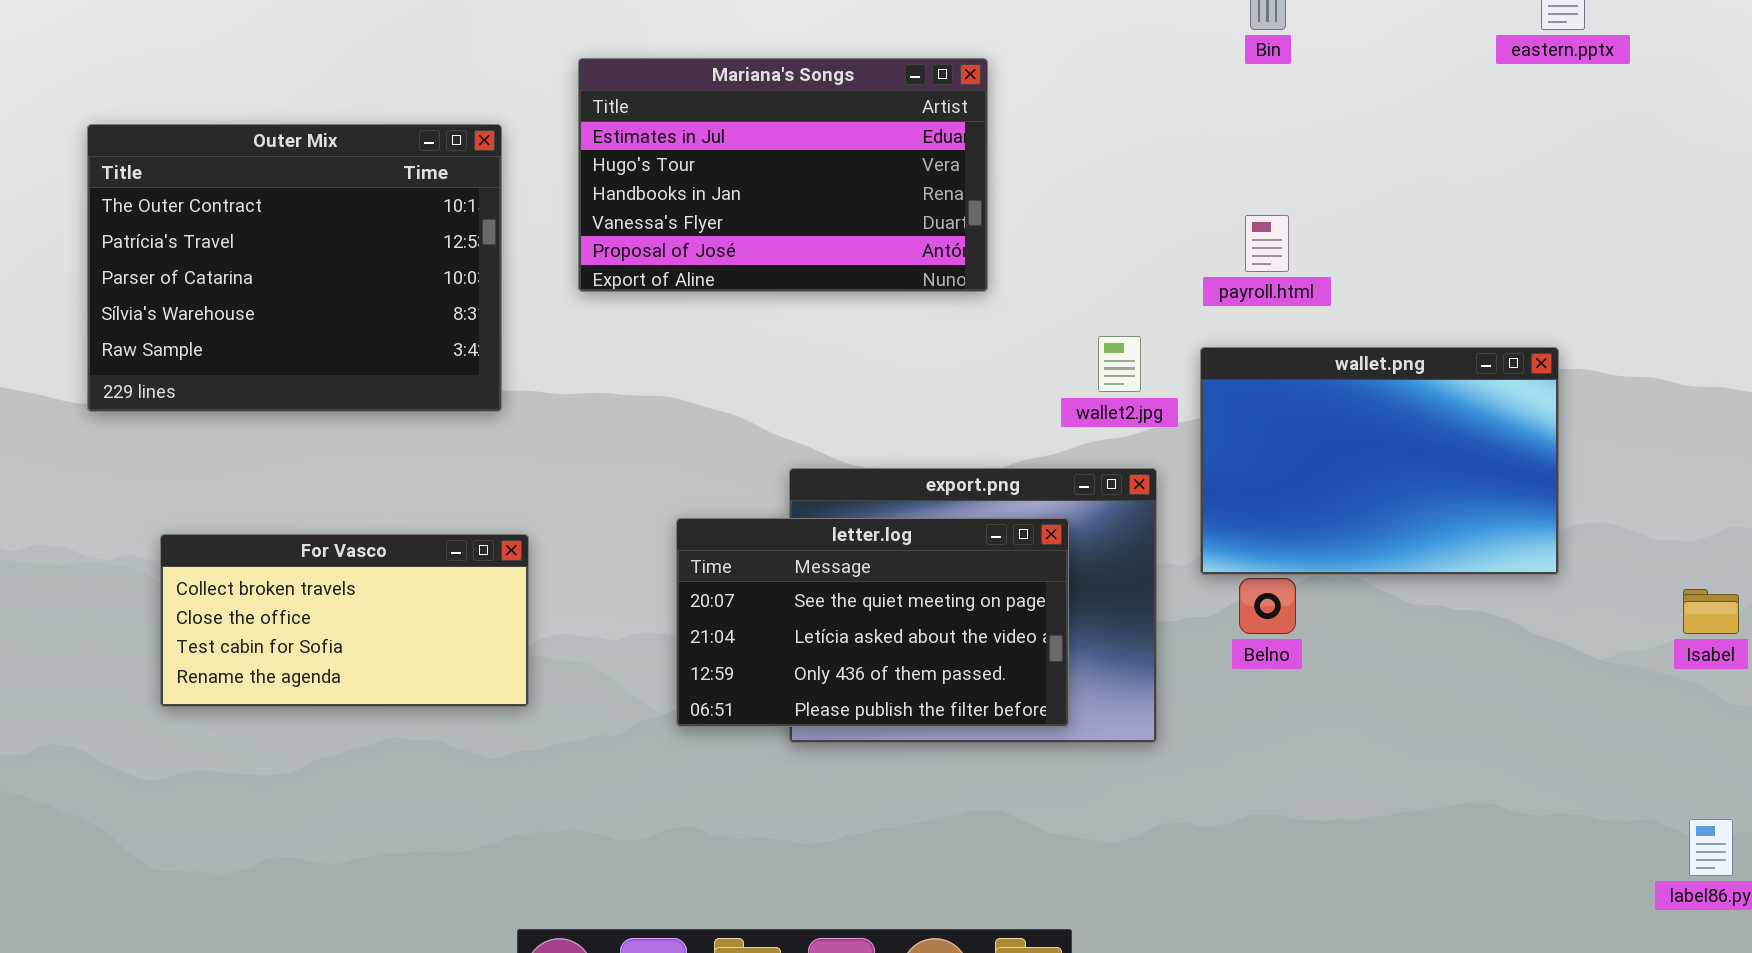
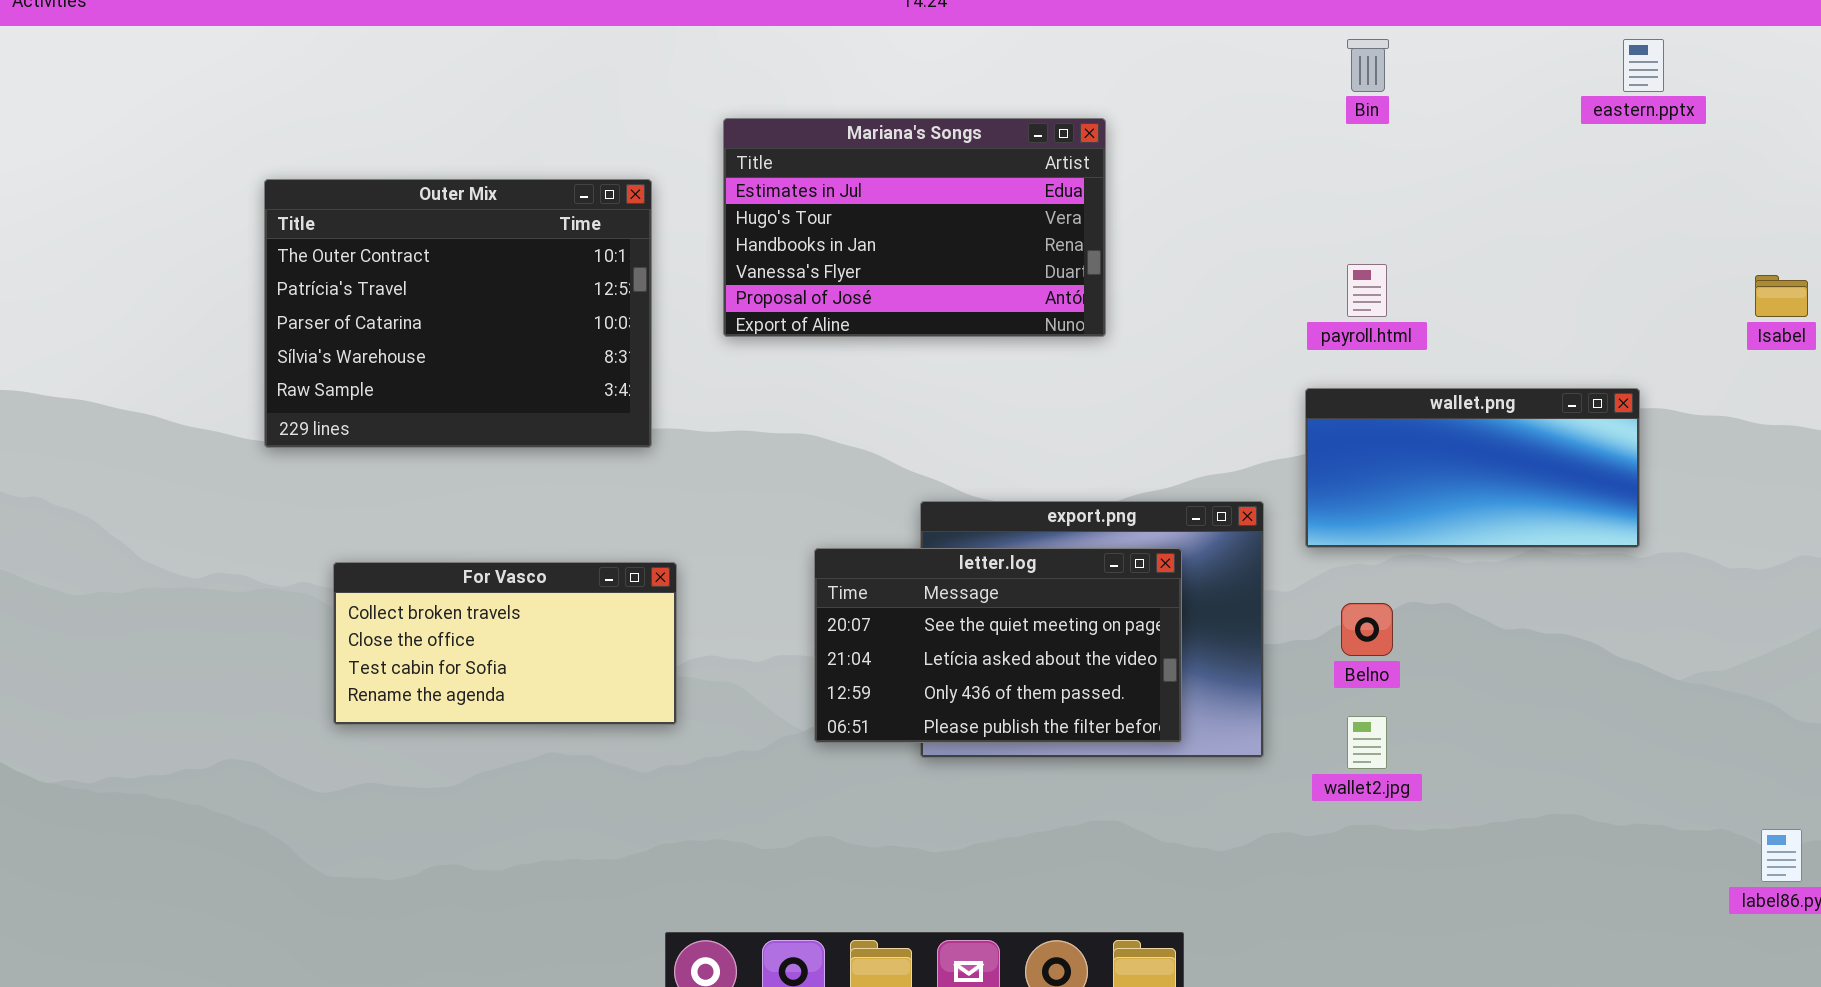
wallet2.jpg: [1098,336,1141,392] -> [1347,716,1387,769], moved
wallet.png: [1200,347,1559,575] -> [1305,388,1640,548], resized
Isabel: [1683,589,1739,634] -> [1755,275,1808,317], moved

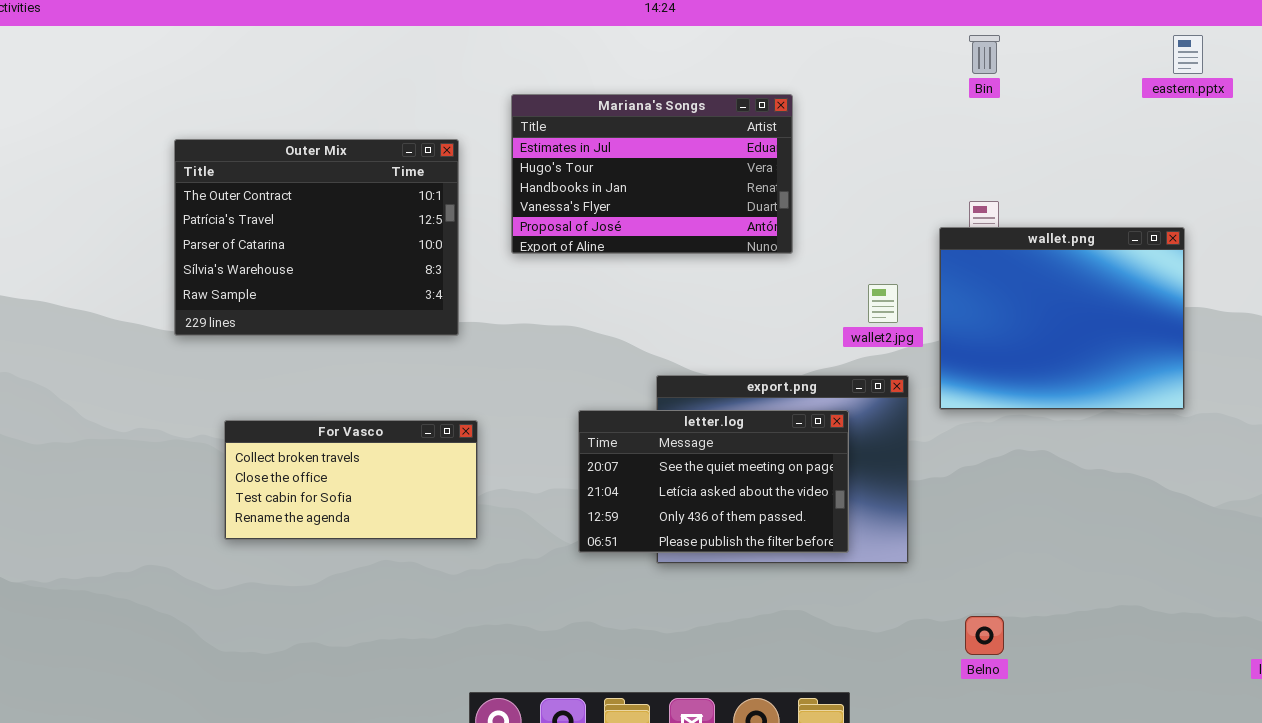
wallet.png: [1305,388,1640,548] -> [939,227,1185,410], resized
Belno: [1341,603,1393,656] -> [965,616,1004,655], moved
wallet2.jpg: [1347,716,1387,769] -> [868,284,898,323], moved

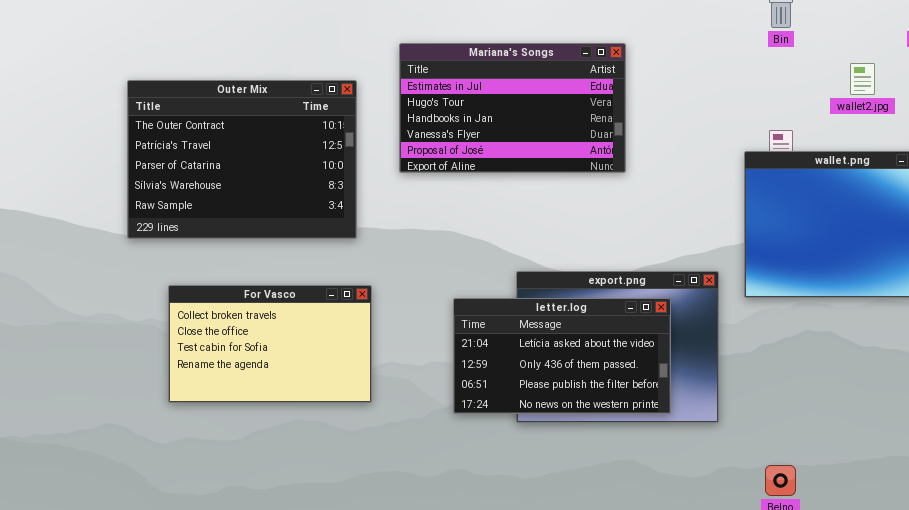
wallet2.jpg: [868,284,898,323] -> [850,63,875,95], moved
letter.log: [578,410,849,553] -> [453,298,671,414], scrolled down 1 row
For Vasco: [224,420,478,540] -> [168,285,372,403], resized

